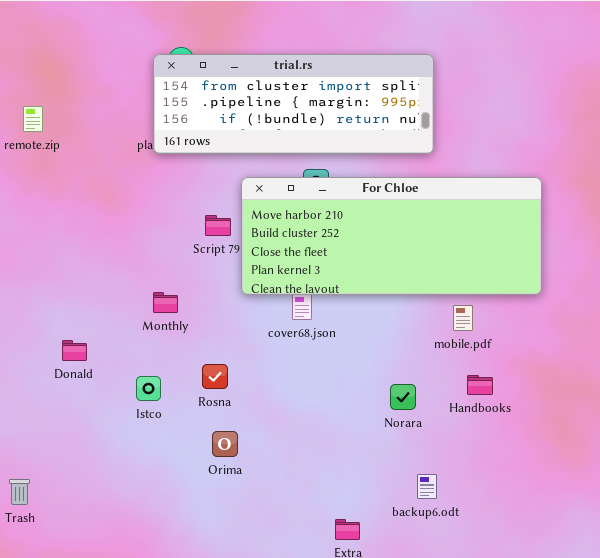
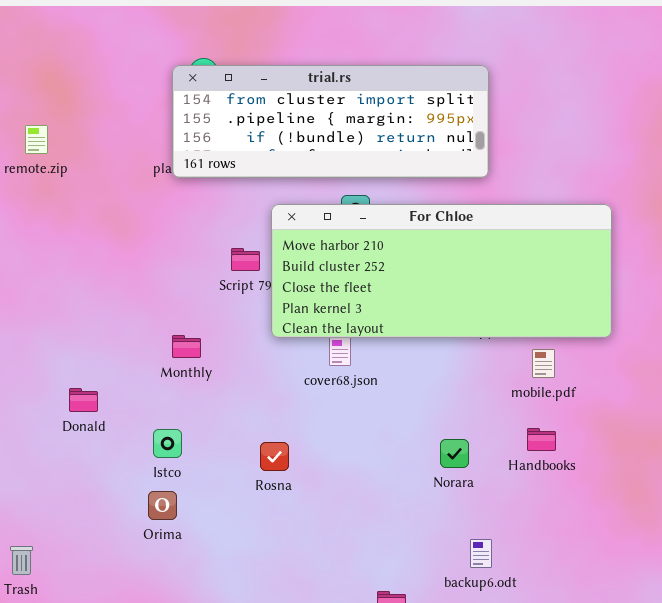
mobile.pdf: [453,305,473,331] -> [532,349,555,378], moved
Rosna: [202,364,228,389] -> [260,442,289,471], moved
Orima: [212,431,238,457] -> [148,491,177,520], moved

